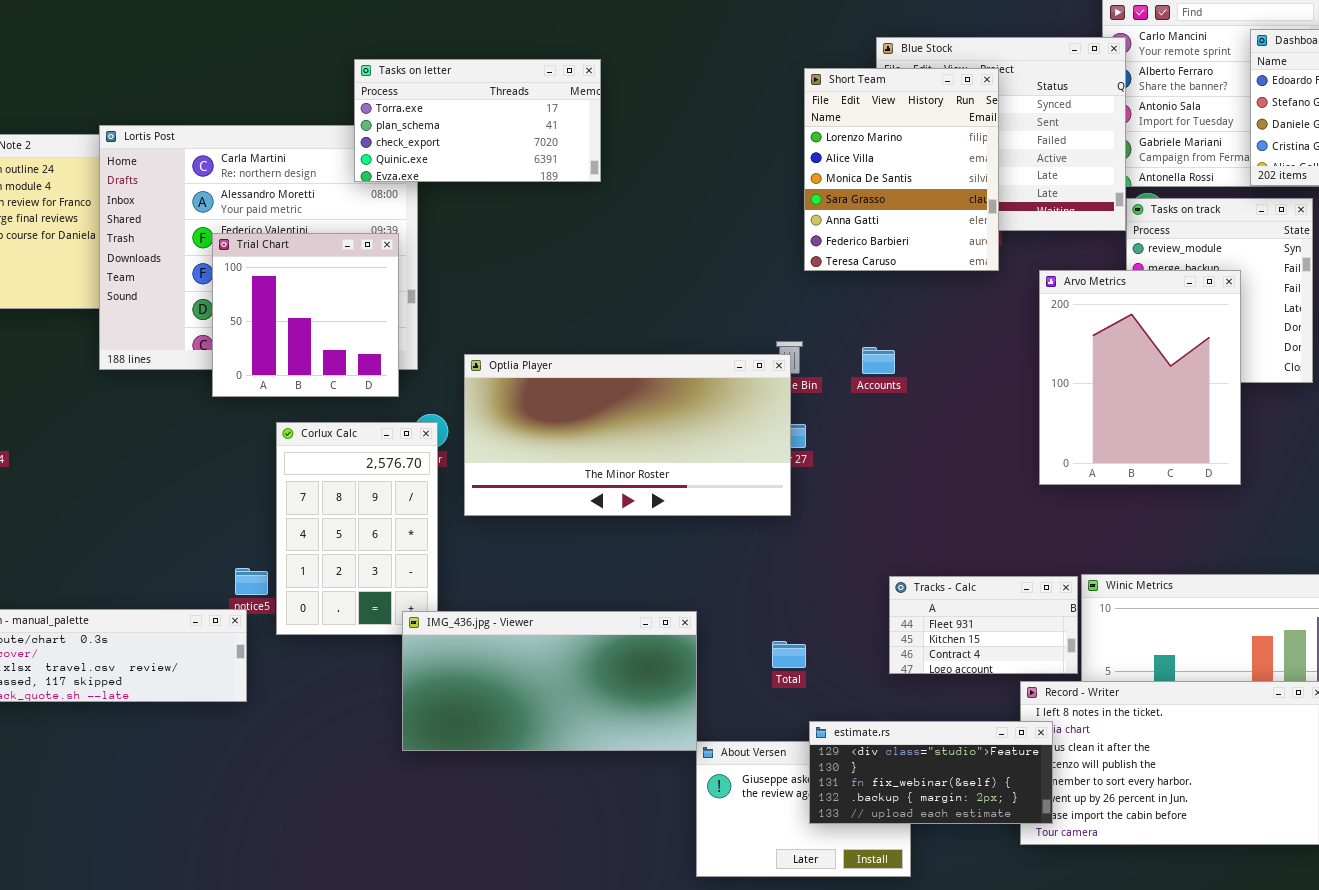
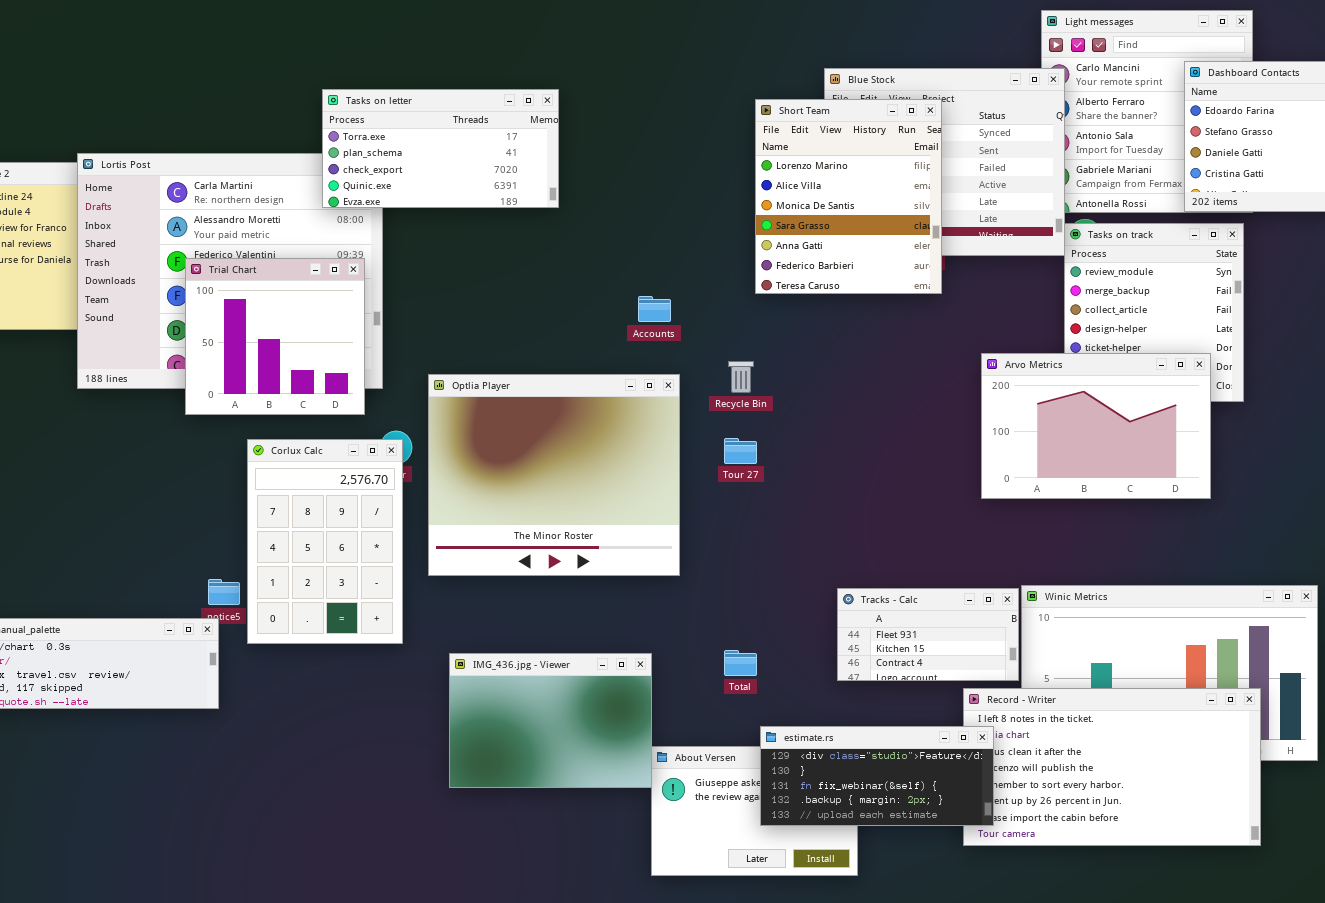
Arvo Metrics: [1039,270,1241,485] -> [981,353,1211,499], resized
Accounts: [862,347,895,374] -> [638,296,671,322], moved
Optlia Player: [464,354,791,516] -> [428,374,680,576], resized
IMG_436.jpg - Viewer: [402,611,697,751] -> [449,653,652,788], moved, resized

